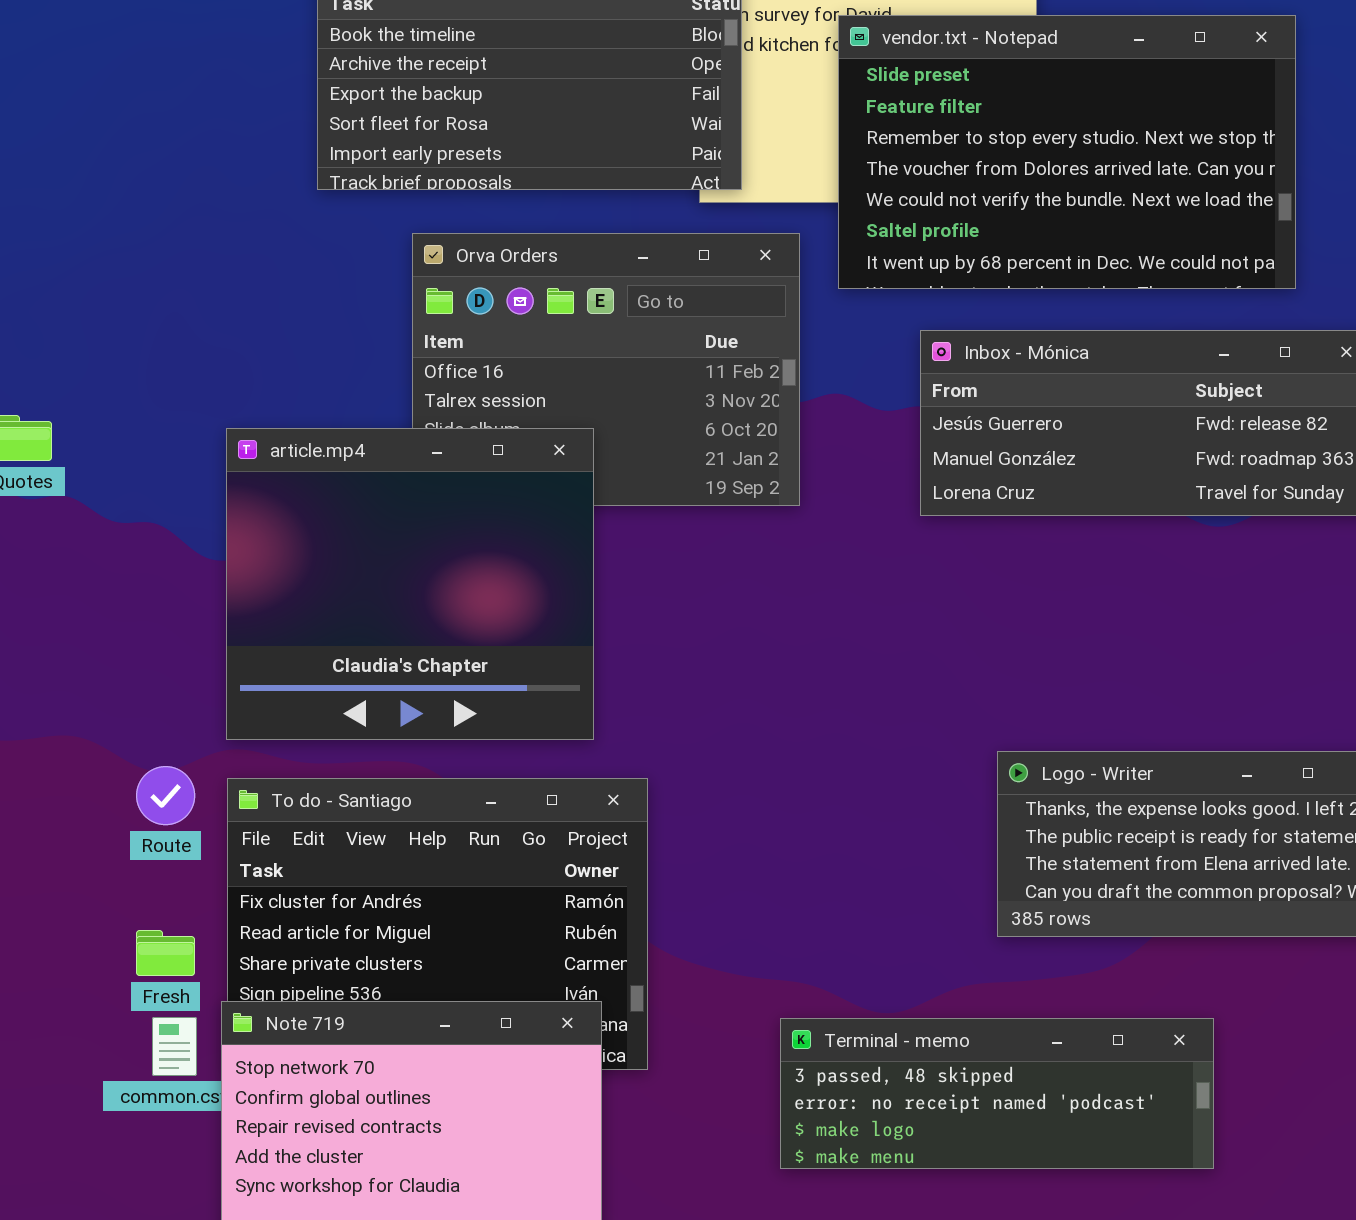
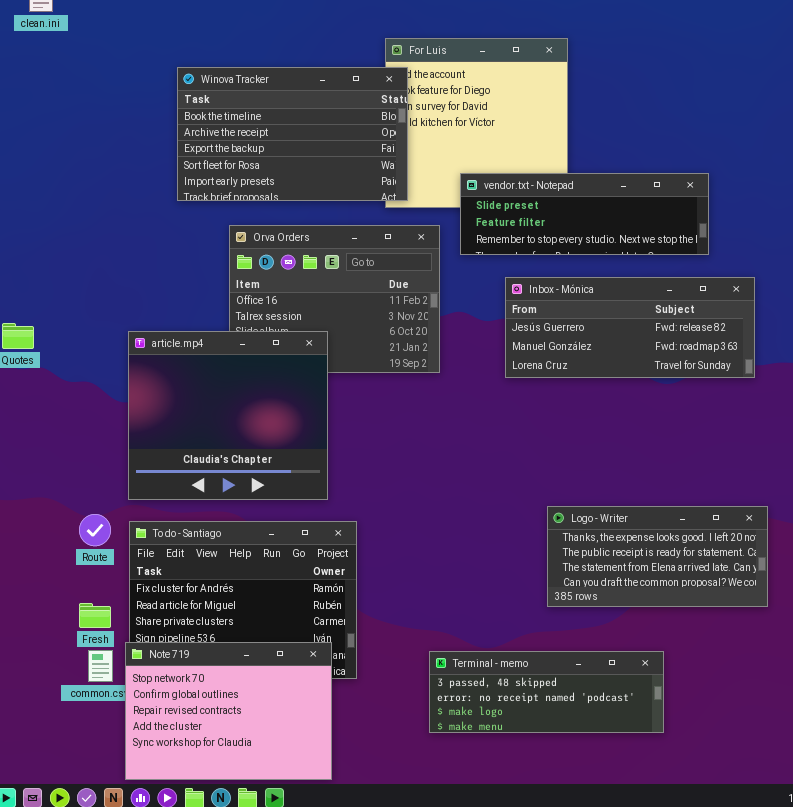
vendor.txt - Notepad: [838,15,1296,289] -> [460,173,709,255], resized

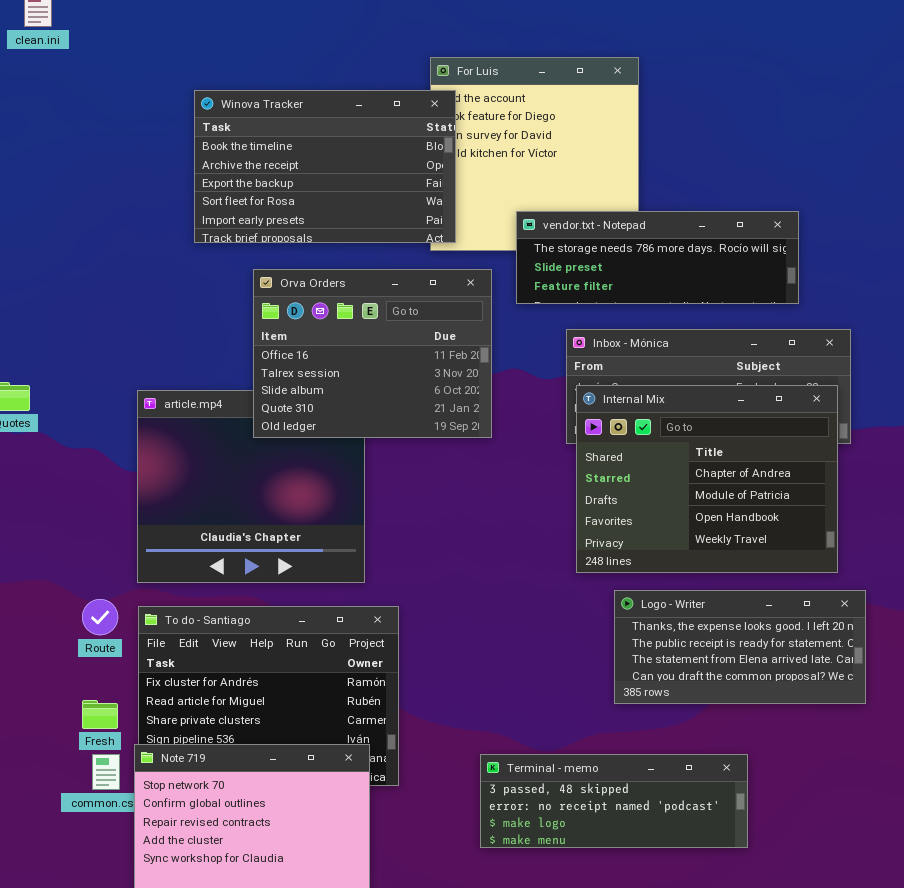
vendor.txt - Notepad: [460,173,709,255] -> [516,211,799,304], scrolled up 1 row
Orva Orders: [229,225,440,373] -> [253,269,492,438], raised
Internal Mix: none -> [576,385,838,573], opened

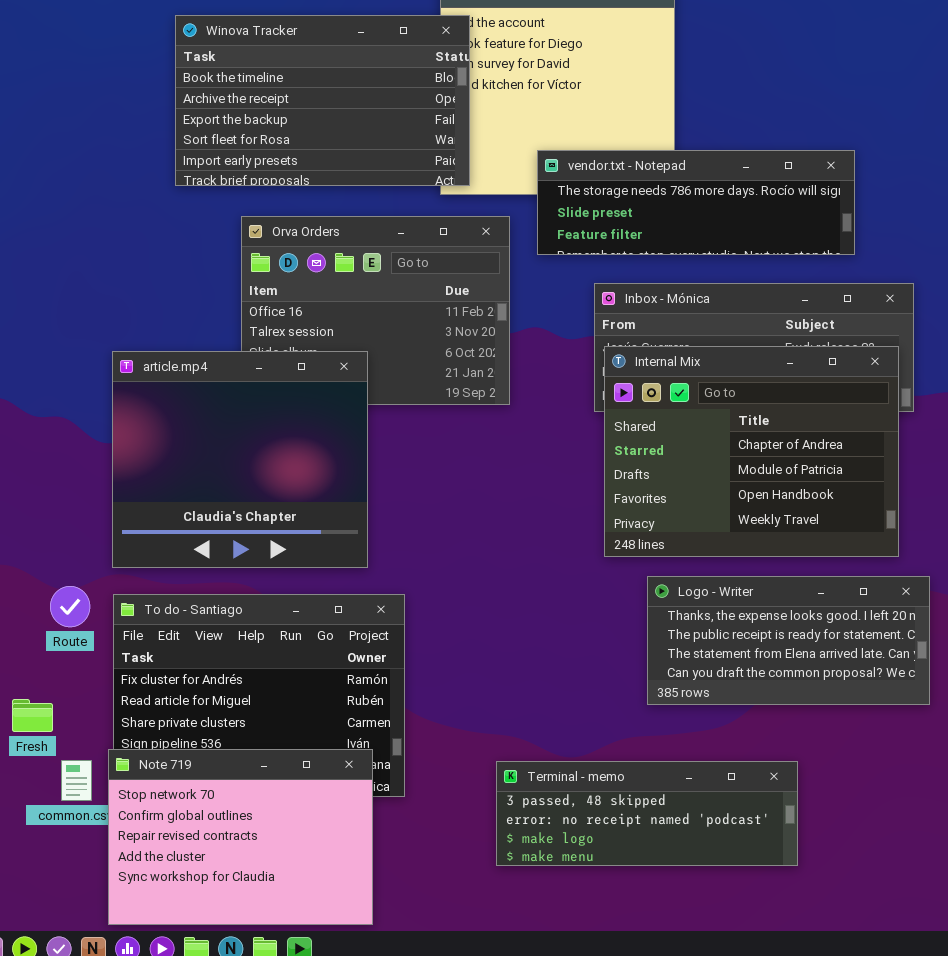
article.mp4: [137,390,365,583] -> [112,351,368,568], raised
Fresh: [82,700,118,729] -> [12,699,53,732], moved

